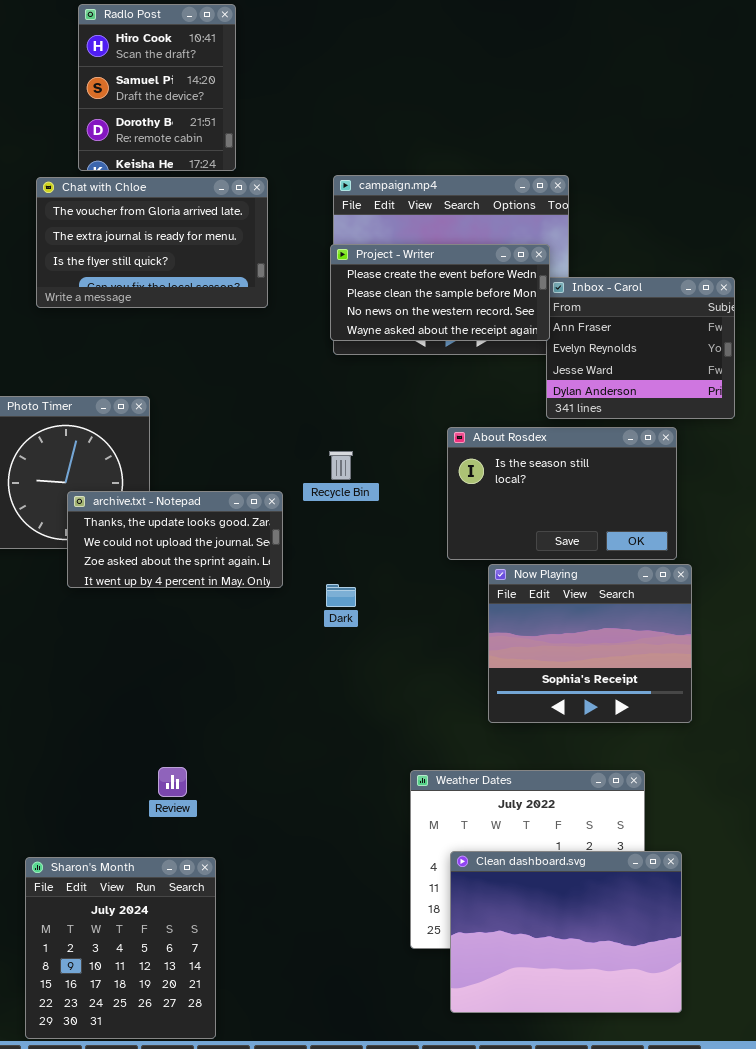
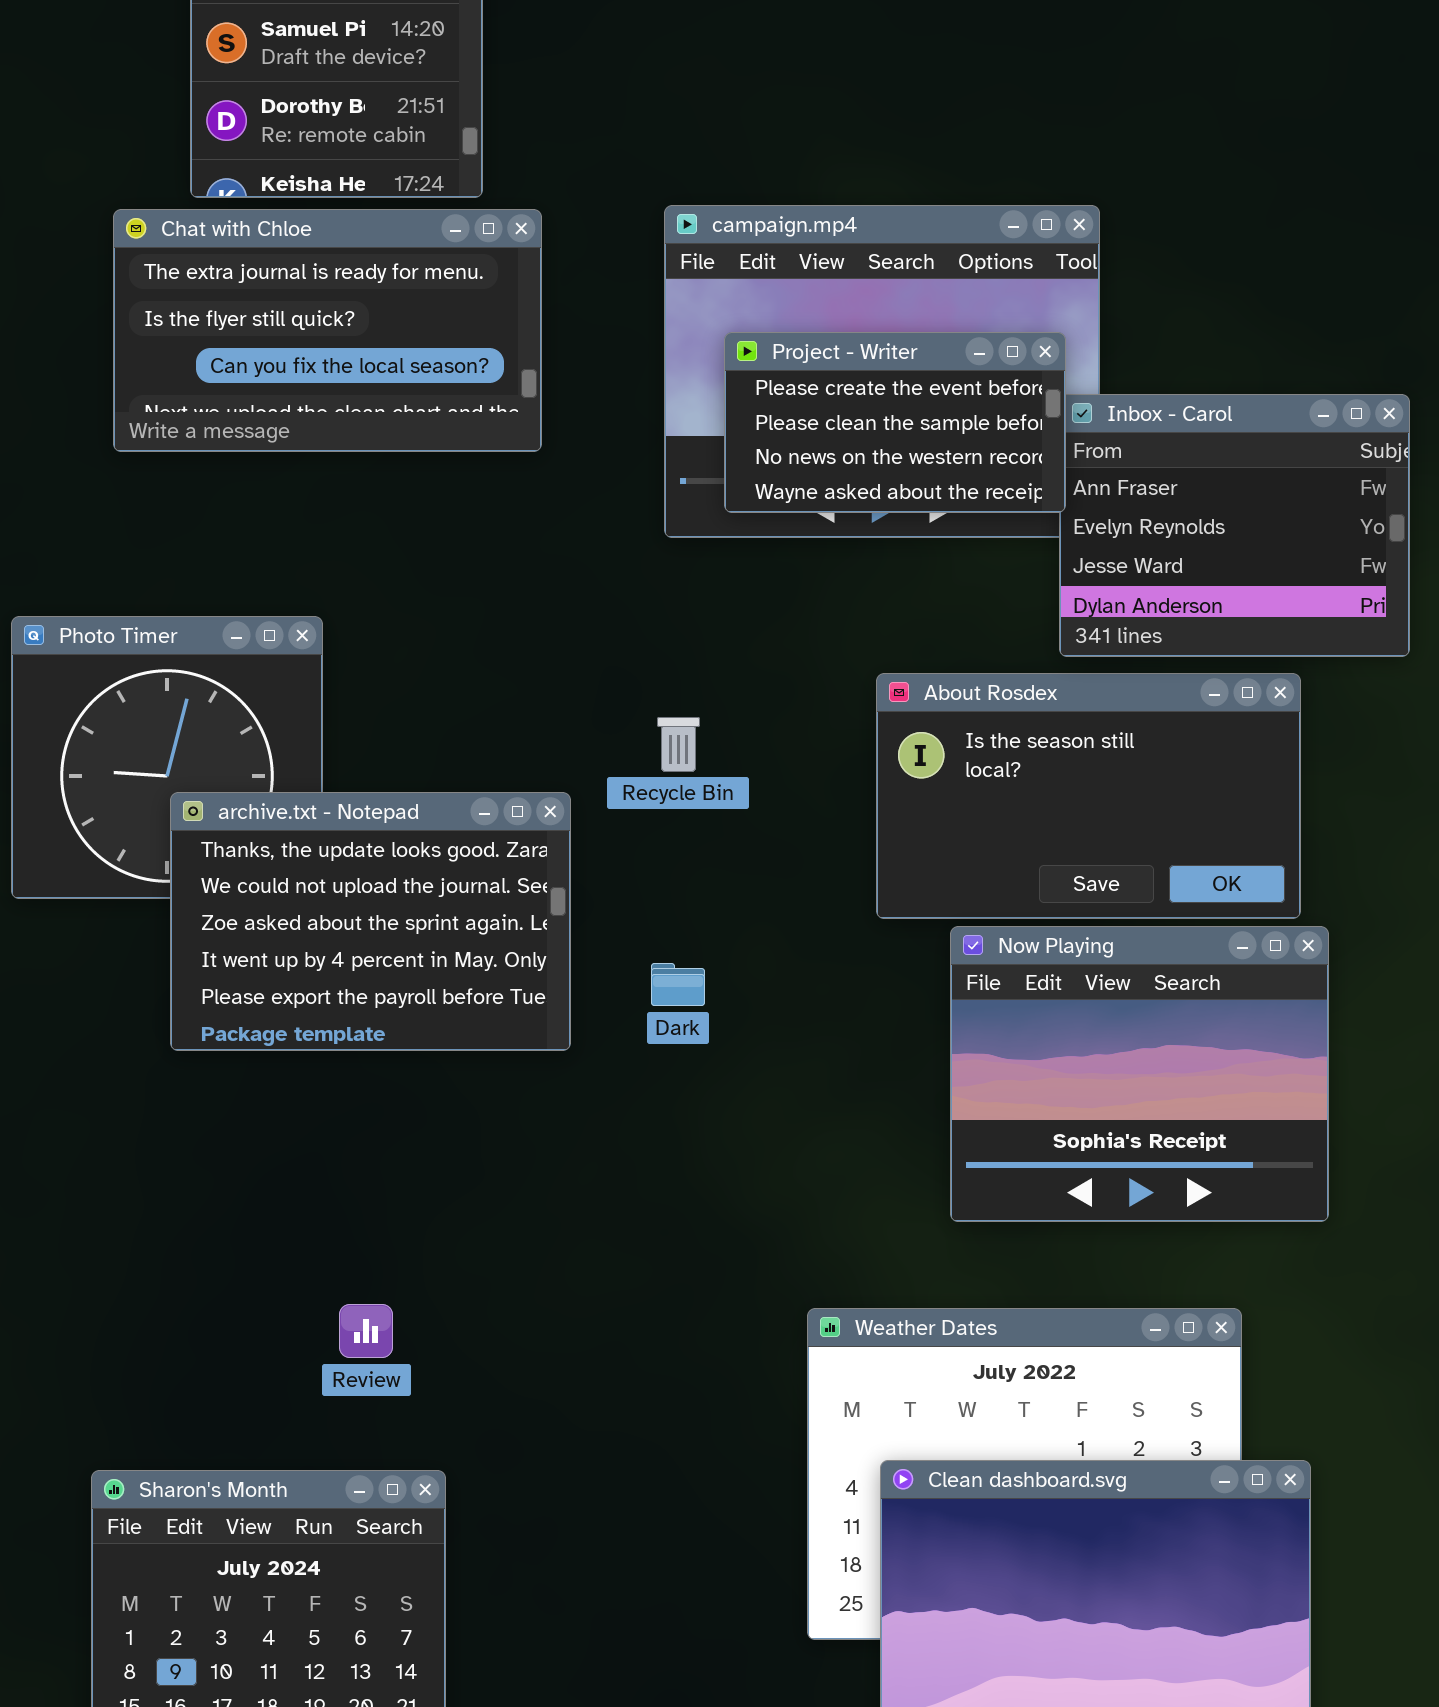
Chat with Chloe: [36,177,268,308] -> [113,209,542,452], scrolled down 1 row
Project - Writer: [330,244,550,341] -> [724,332,1066,513], resized
archive.txt - Notepad: [67,491,283,588] -> [170,792,571,1051], resized

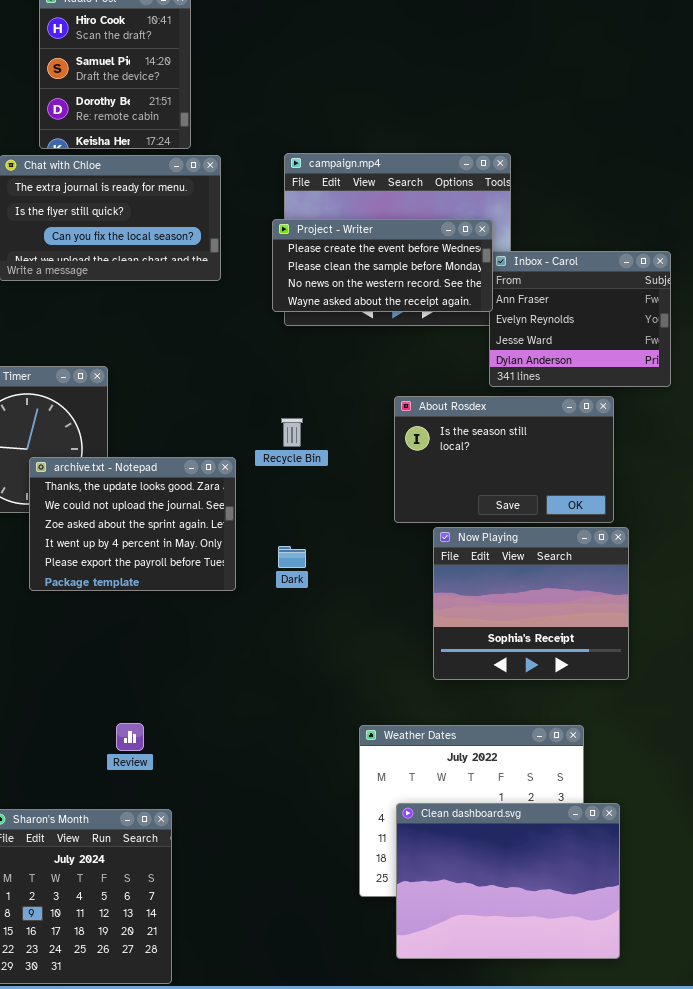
Project - Writer: [724,332,1066,513] -> [272,219,493,312], resized

